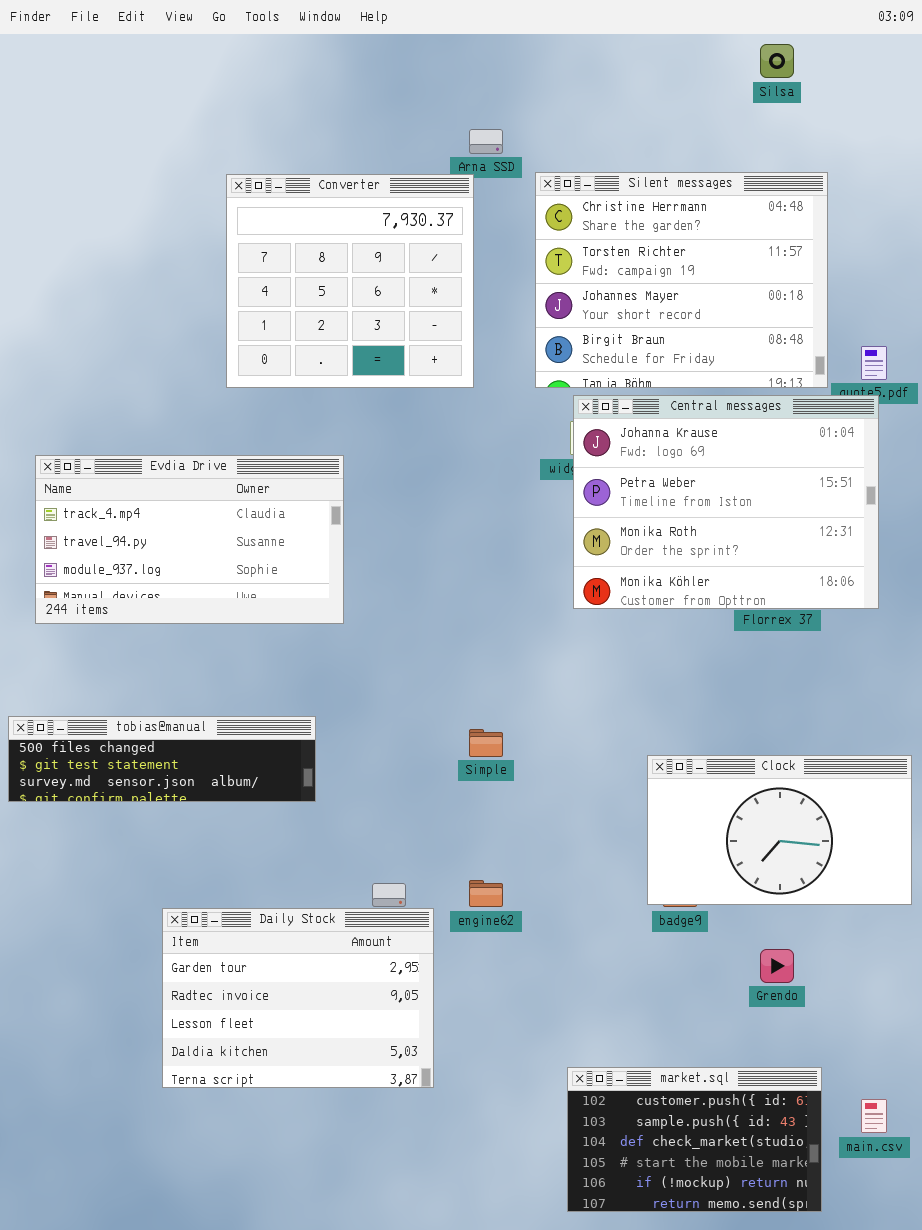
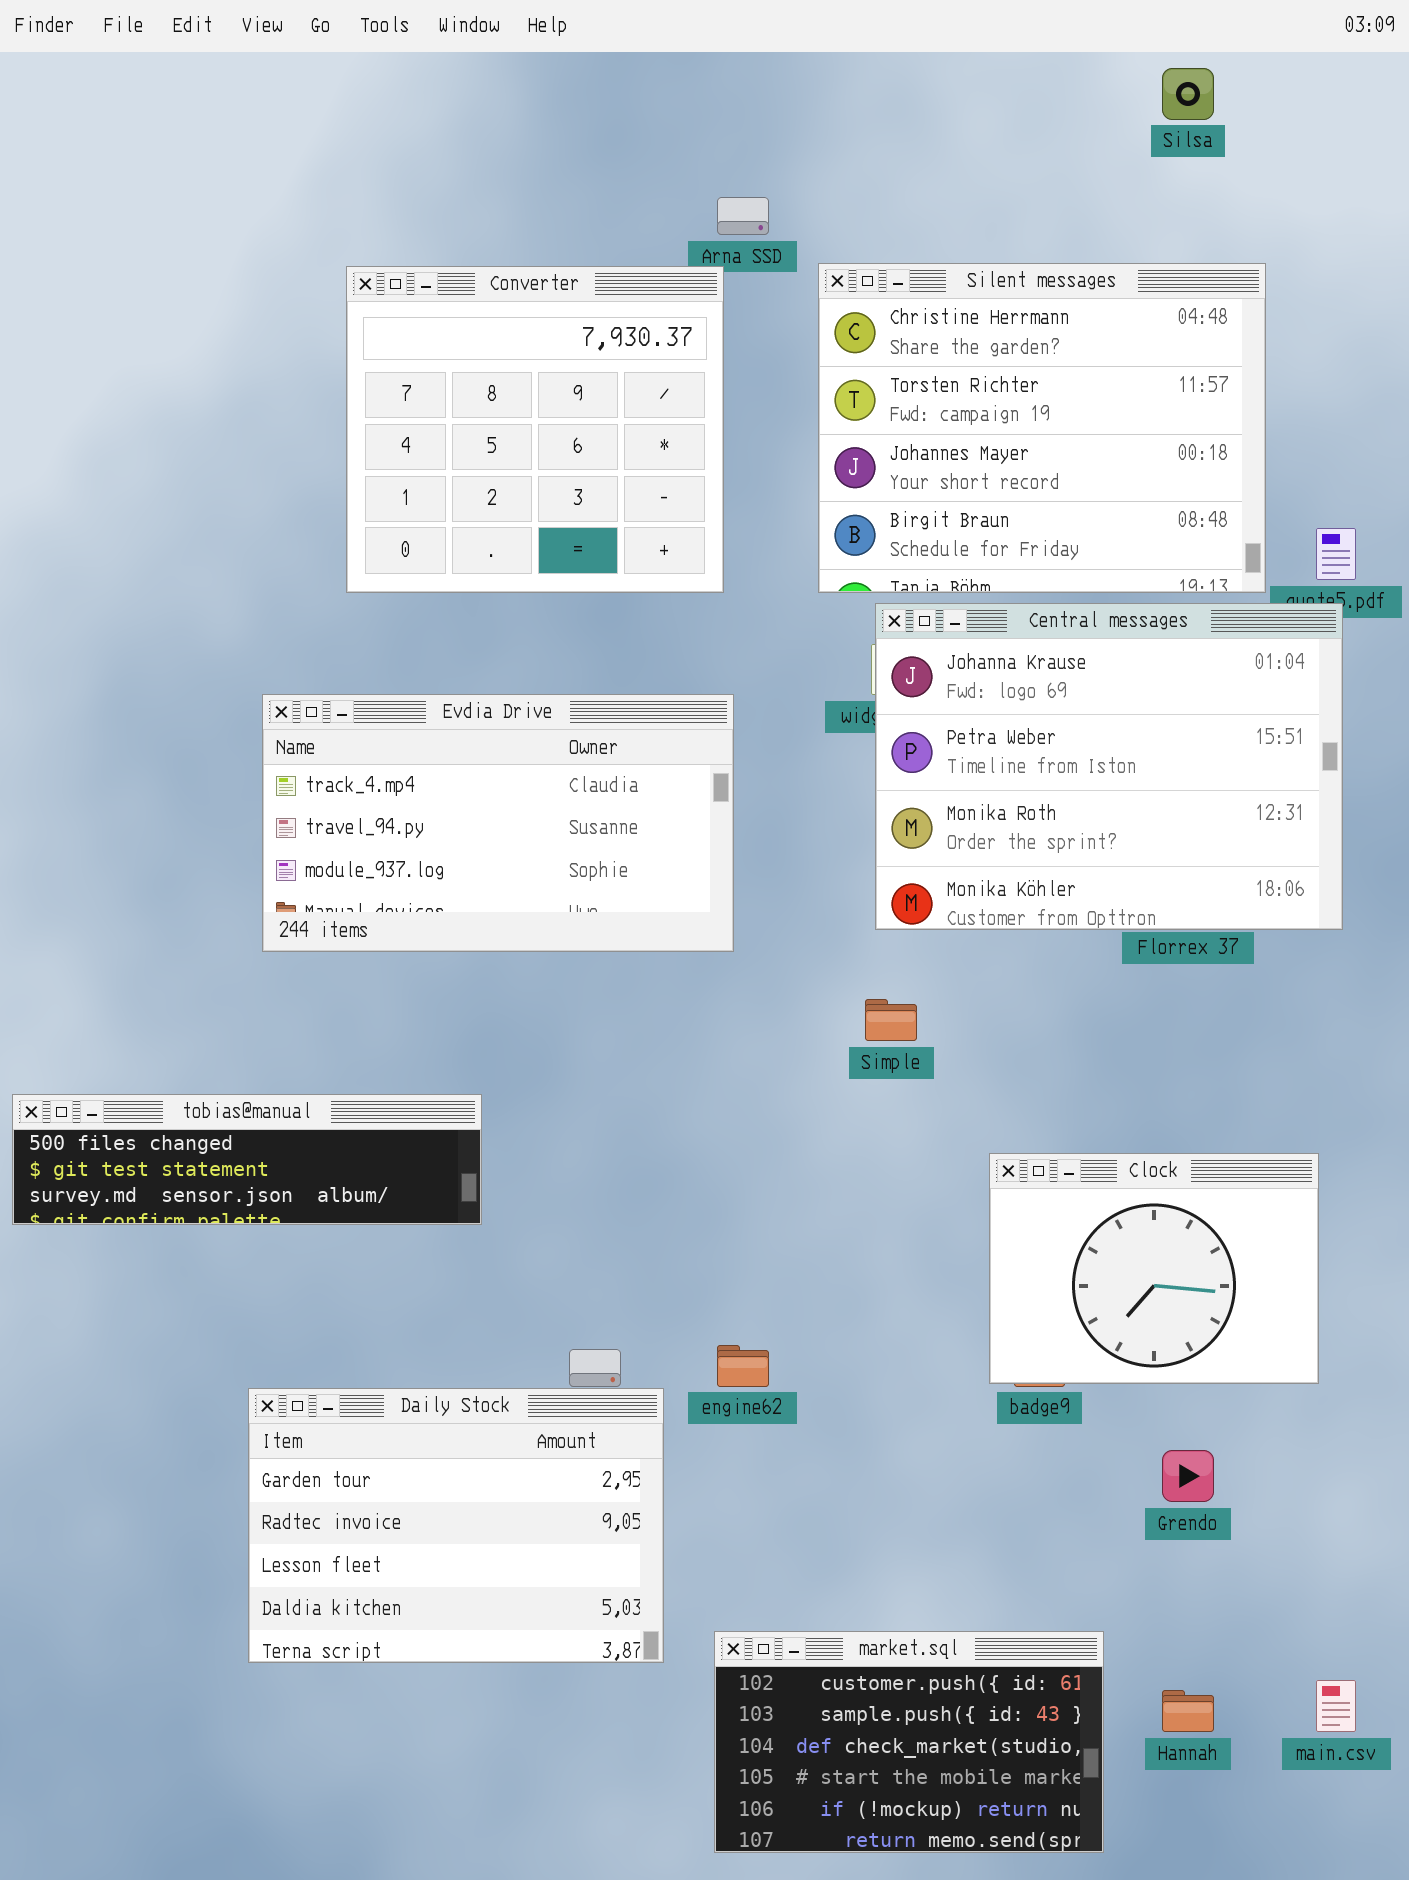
Evdia Drive: [35,455,344,624] -> [262,694,734,952], moved
Simple: [469,729,503,757] -> [865,999,917,1041], moved
Clock: [647,755,912,905] -> [989,1153,1319,1384], resized
market.sql: [567,1067,822,1212] -> [714,1631,1104,1853], moved

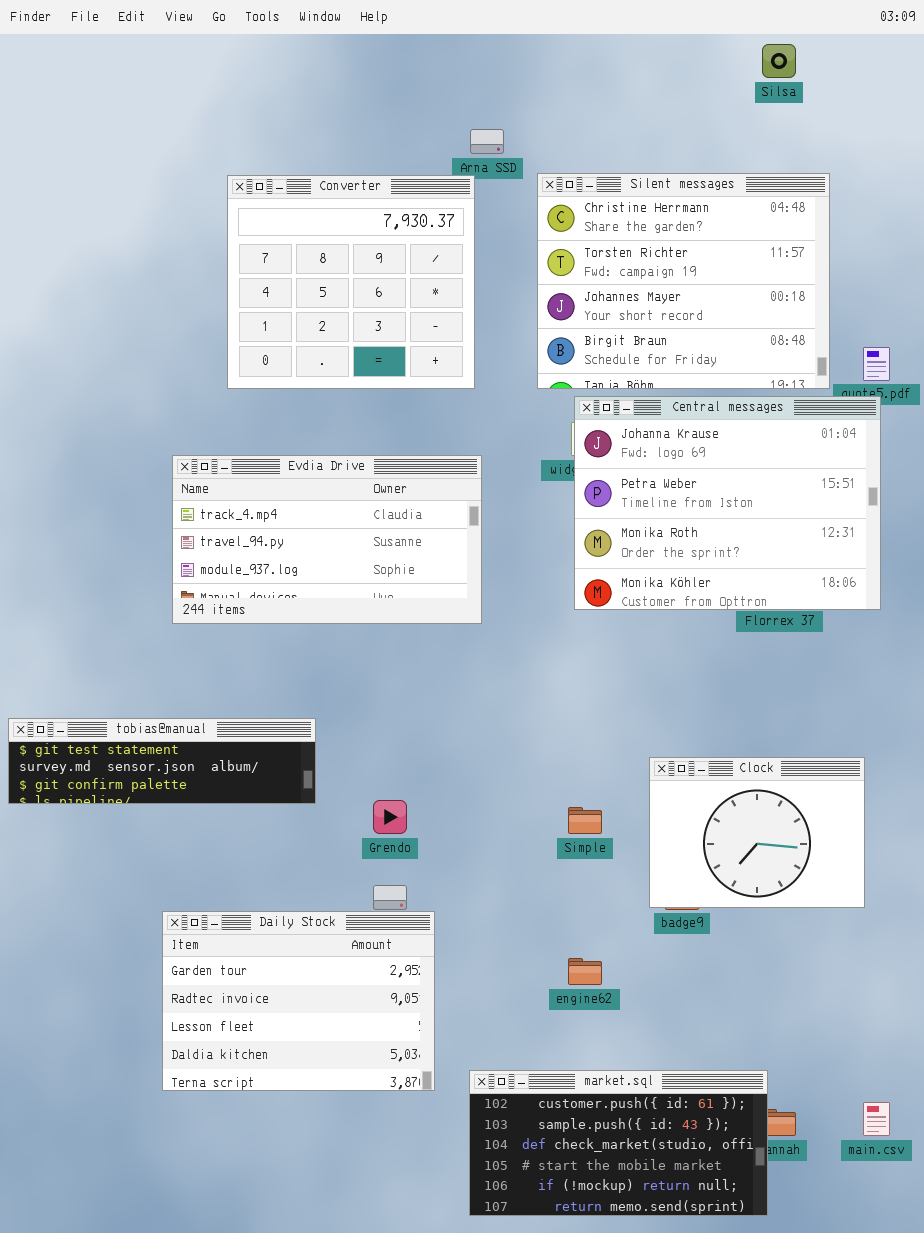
Simple: [865,999,917,1041] -> [568,807,602,834], moved
tobias@manual: [12,1094,482,1225] -> [8,718,316,804], scrolled down 1 row
engine62: [717,1345,769,1387] -> [568,958,602,985], moved
Grendo: [1162,1450,1214,1502] -> [373,800,407,834], moved
market.sql: [714,1631,1104,1853] -> [469,1070,768,1216], resized

